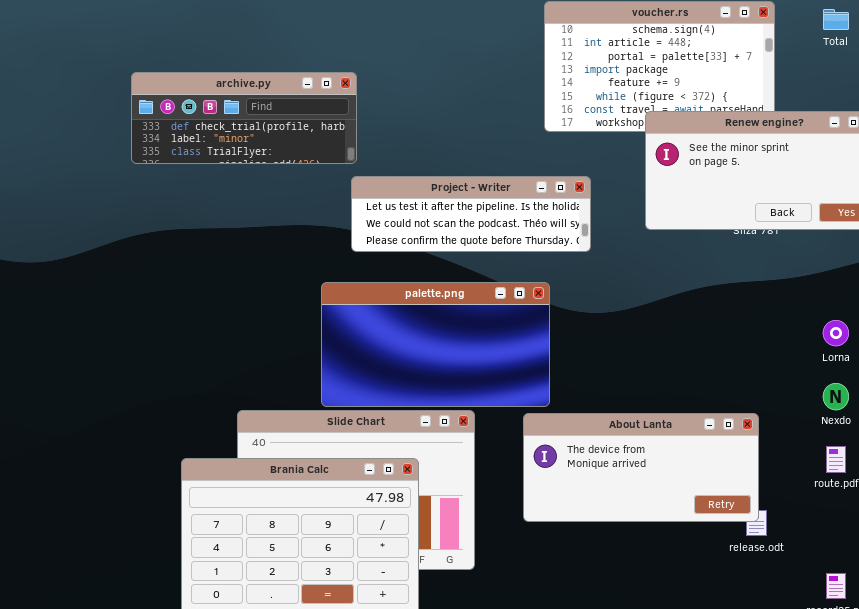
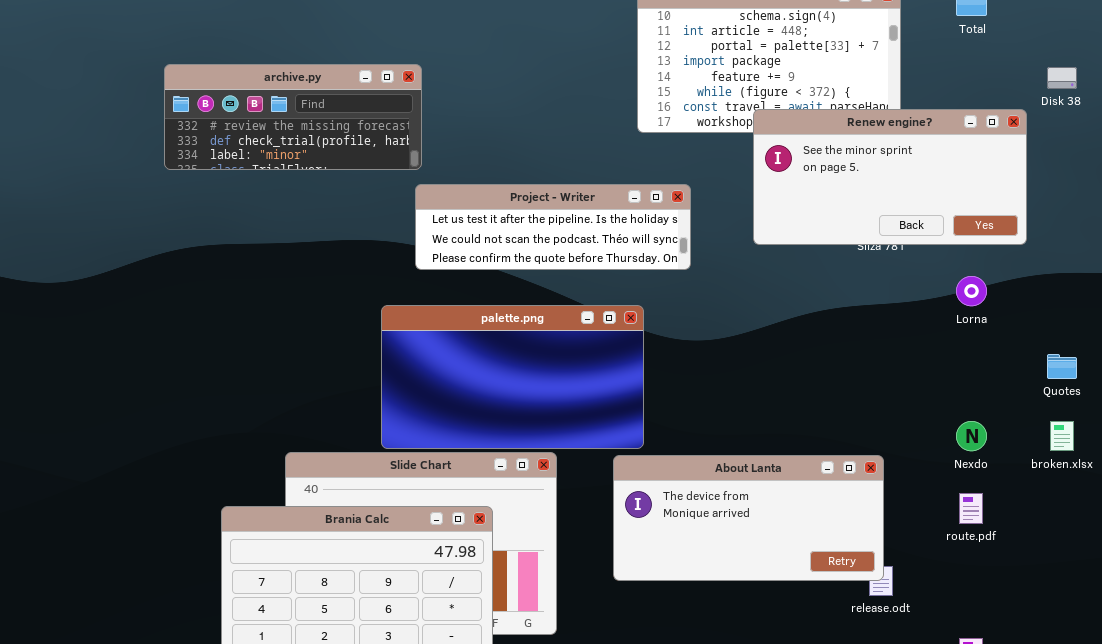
archive.py: [131,72,357,164] -> [164,64,422,170], scrolled up 1 row
Lorna: [823,320,849,346] -> [956,276,987,306], moved

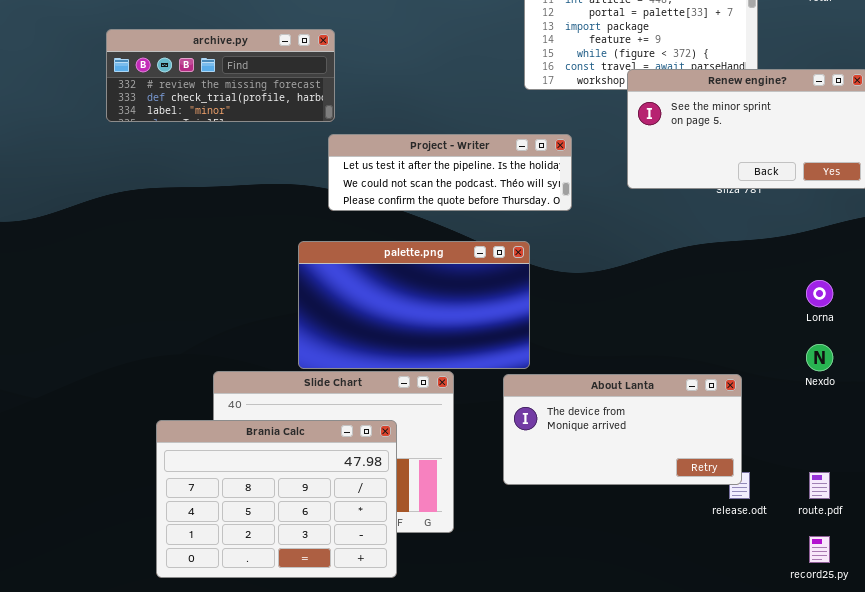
Lorna: [956,276,987,306] -> [806,280,833,307], moved
route.pdf: [959,493,983,524] -> [809,472,830,499], moved

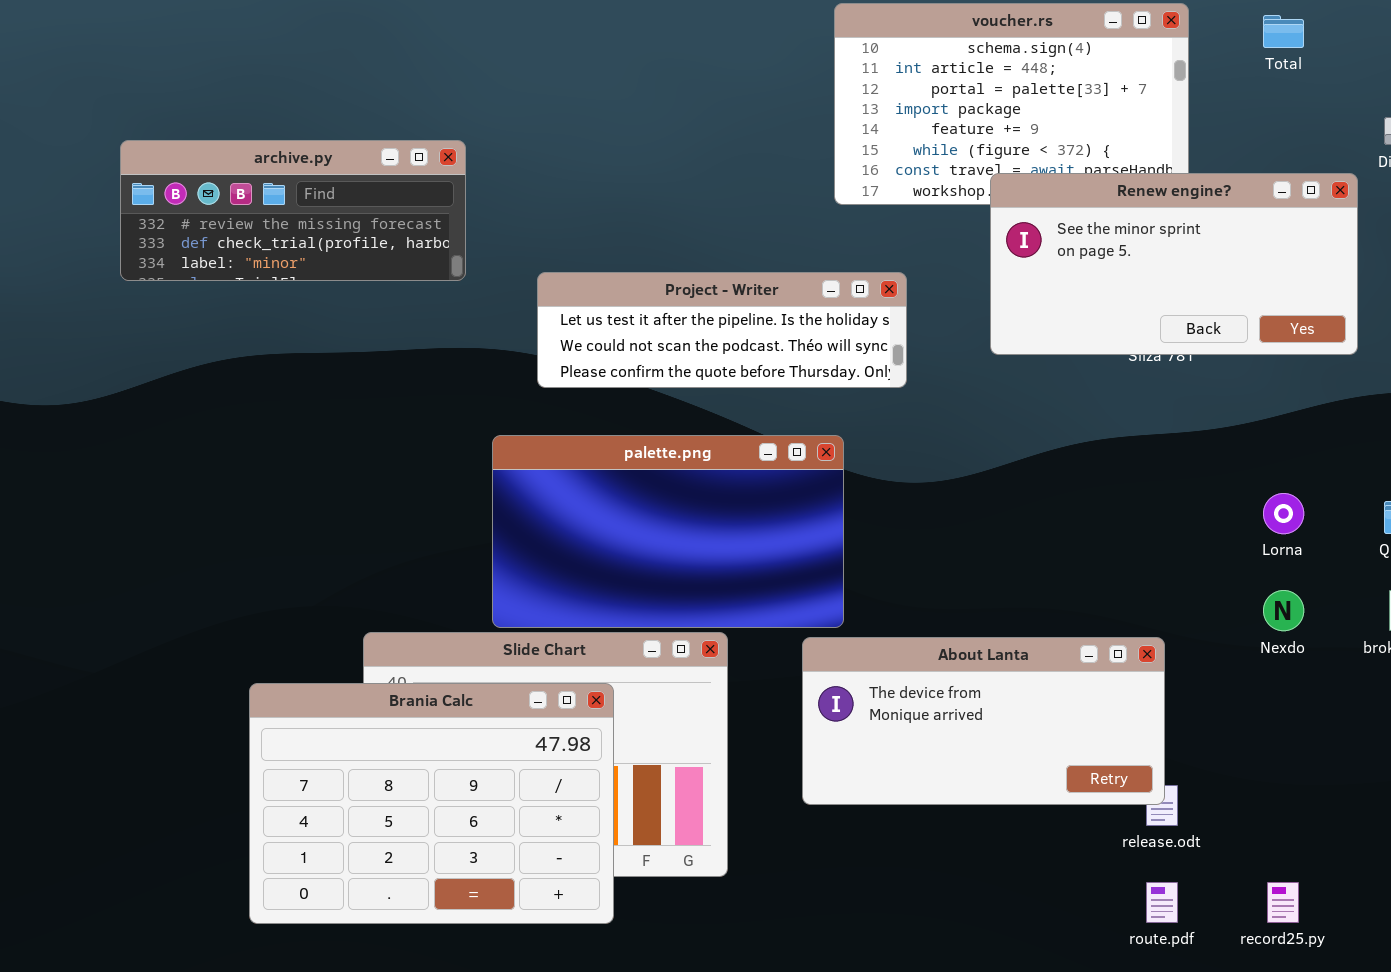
archive.py: [106,29,335,122] -> [120,140,466,281], moved
Brania Calc: [156,420,397,578] -> [249,683,614,924], moved
route.pdf: [809,472,830,499] -> [1146,882,1178,923], moved

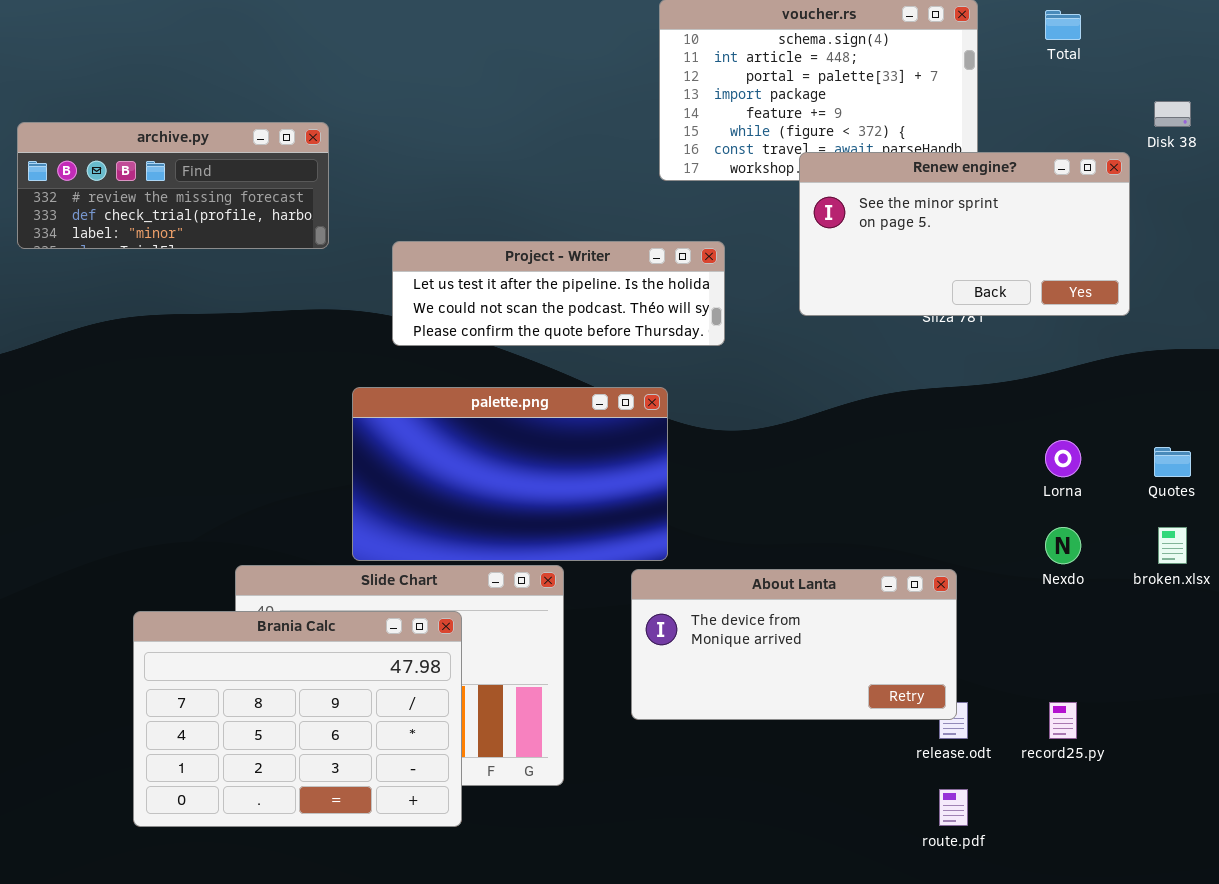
record25.py: [1267,882,1299,923] -> [1049,702,1077,739], moved

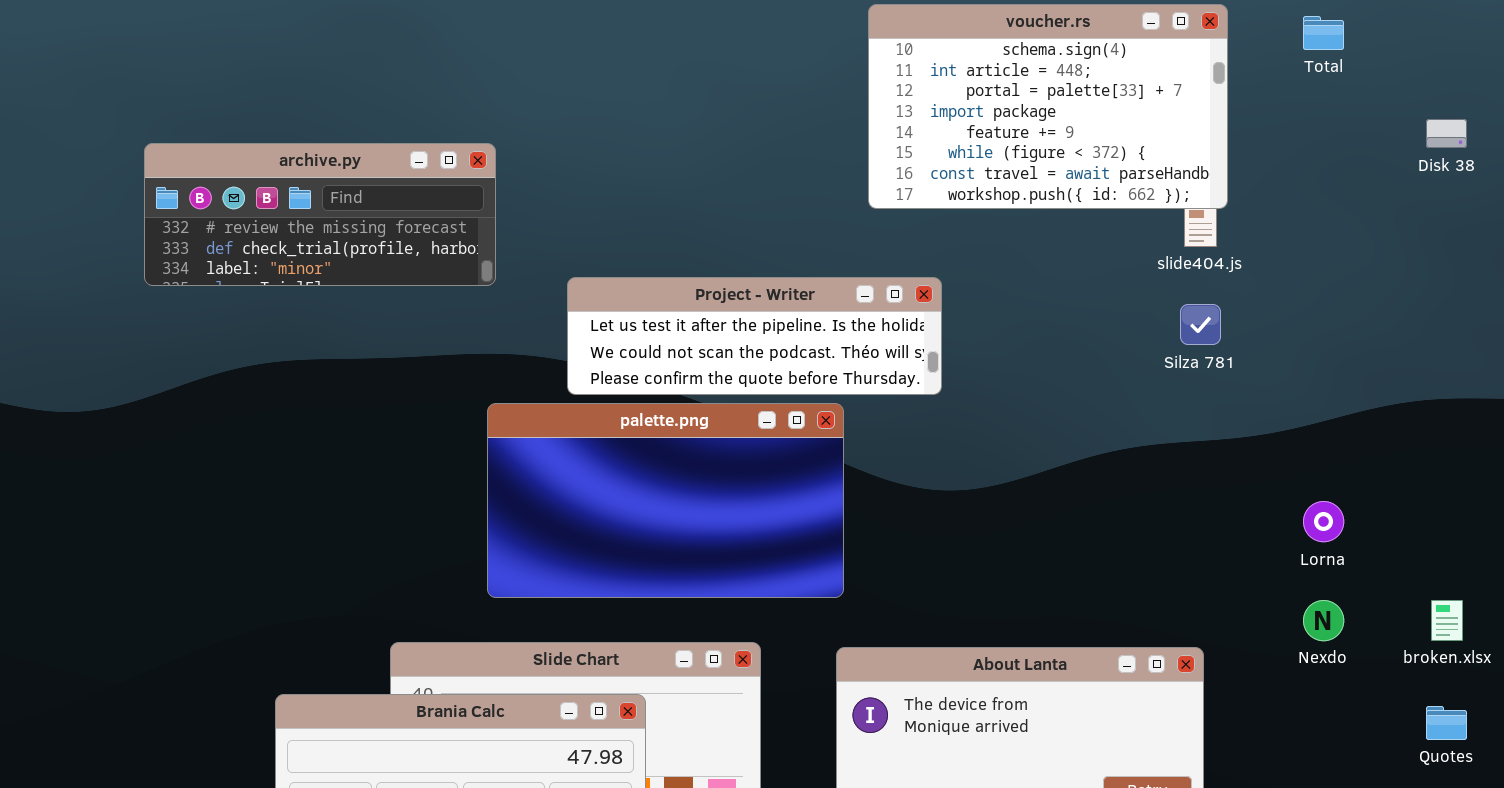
Renew engine?: [799,152,1130,316] -> none, closed
palette.png: [352,387,668,561] -> [487,403,844,598], moved
Quotes: [1154,447,1191,477] -> [1426,706,1467,740], moved

